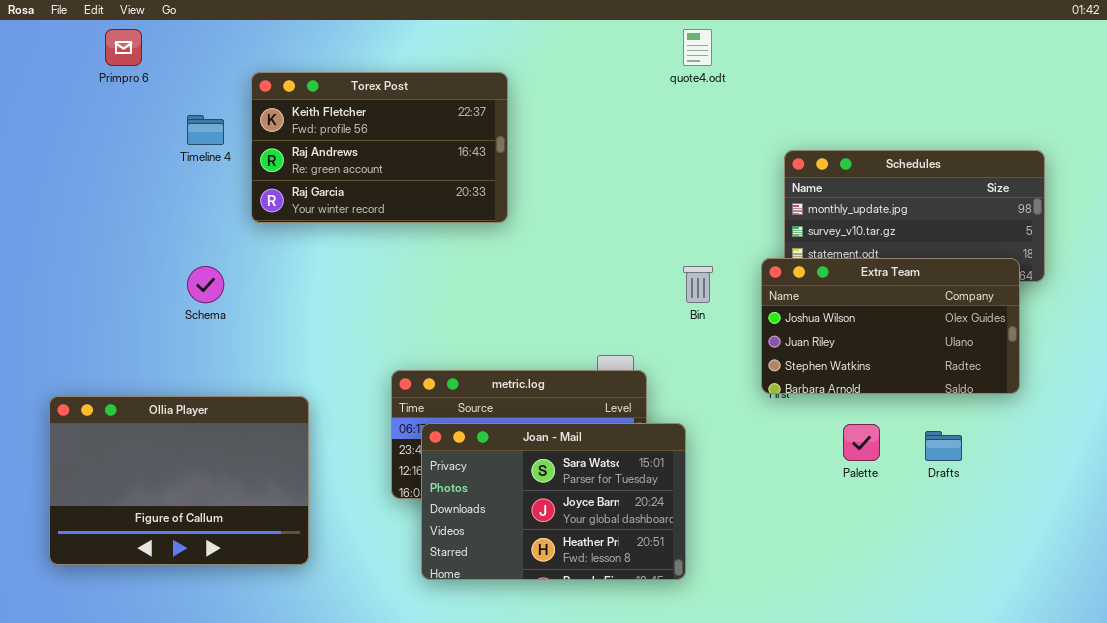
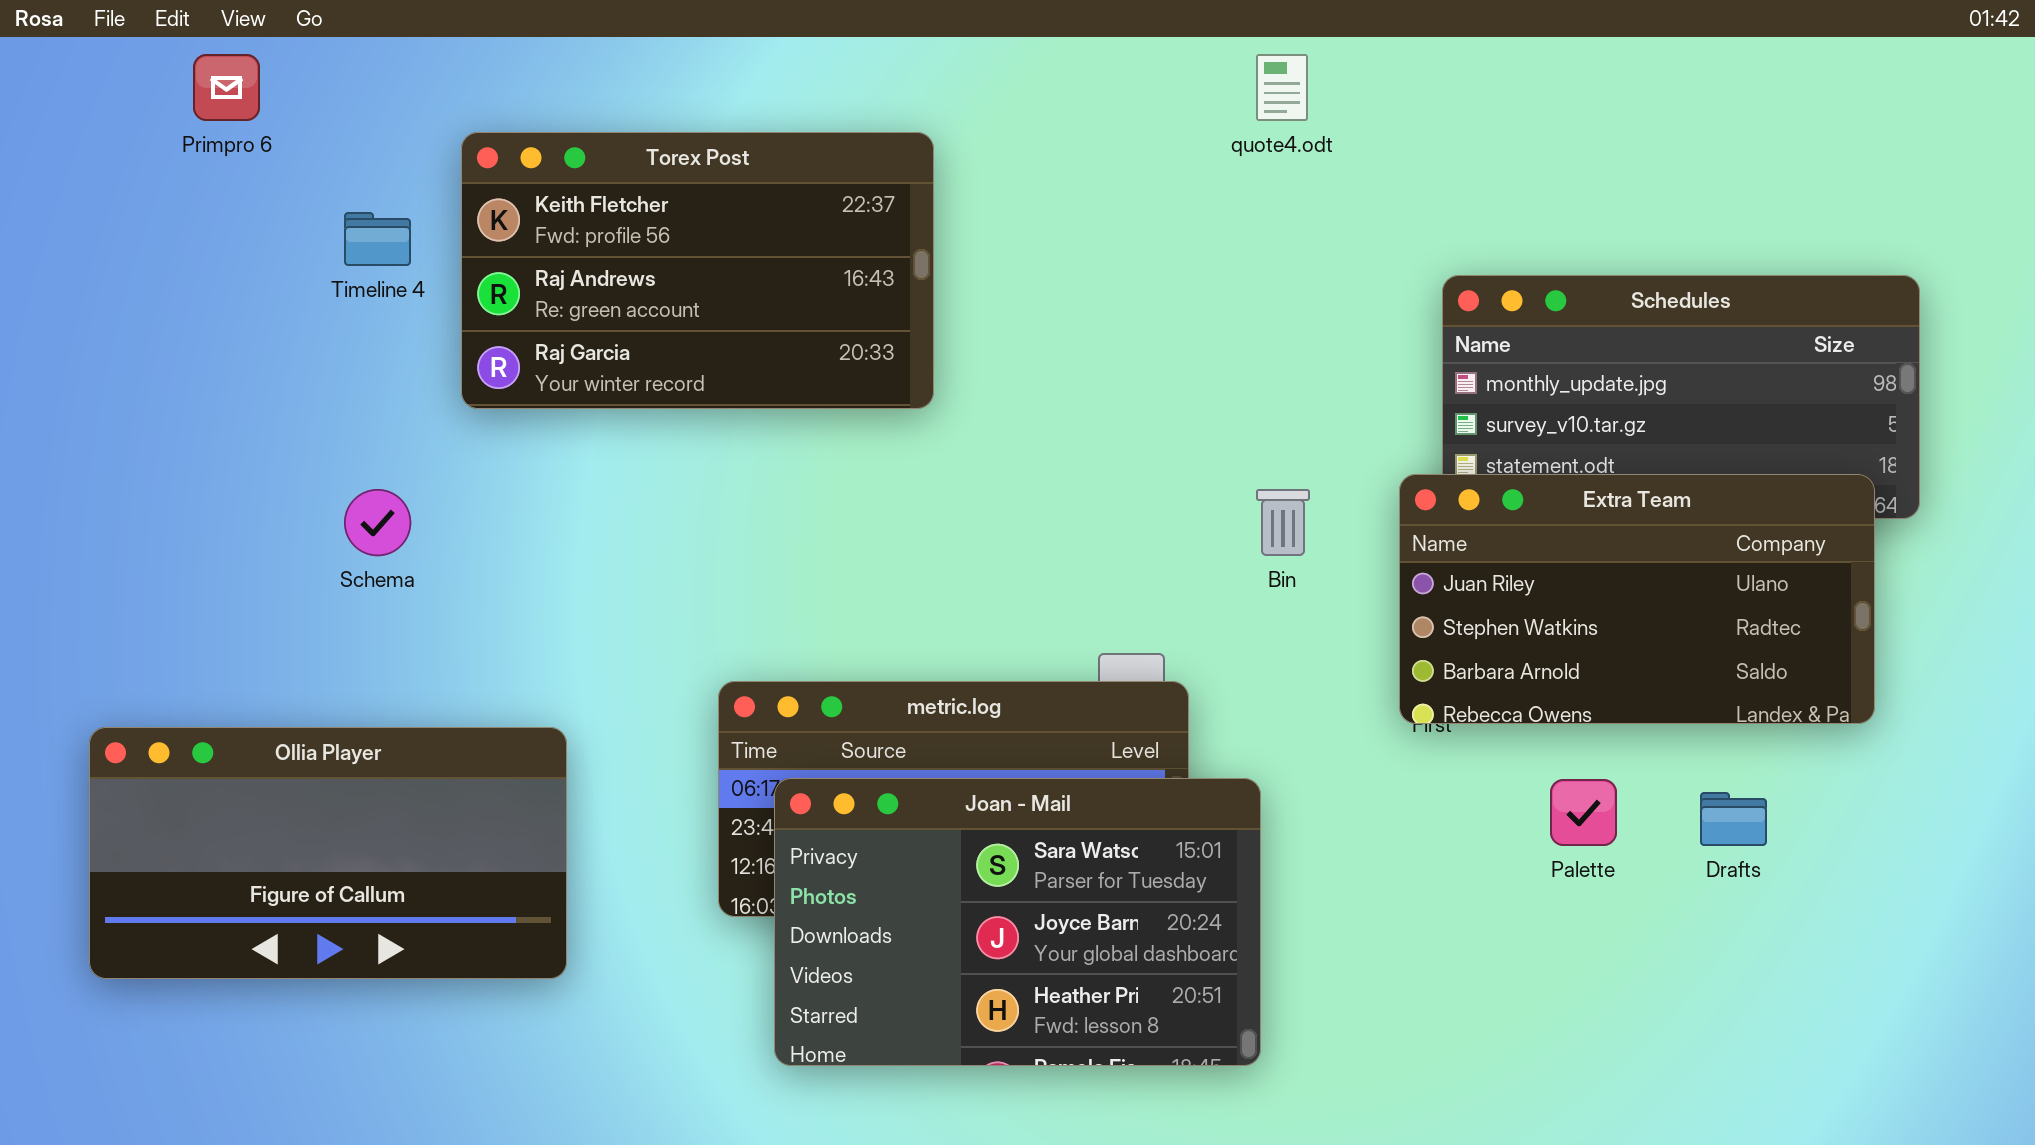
Extra Team: [761,258,1020,394] -> [1399,474,1875,724], scrolled down 1 row
Ollia Player: [49,396,309,565] -> [89,727,567,979], resized

